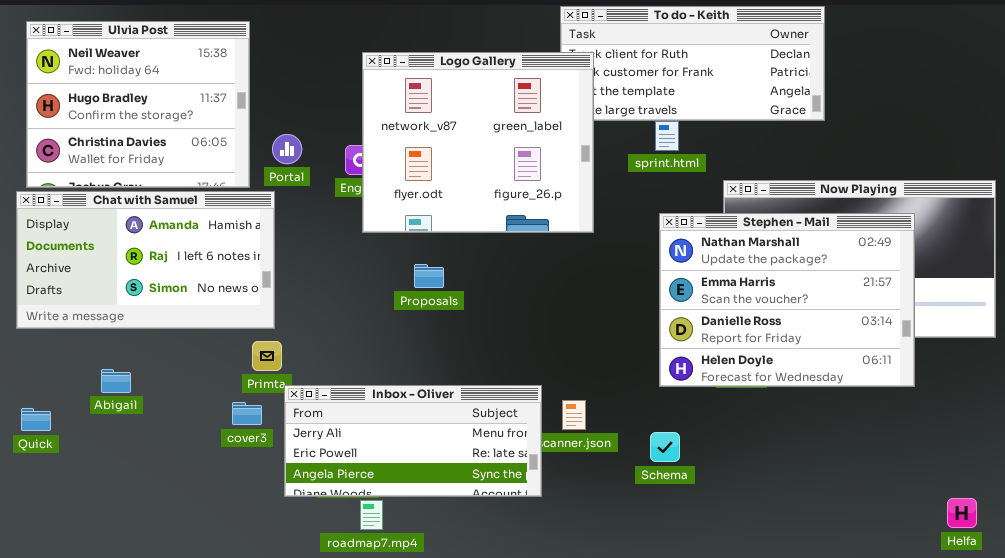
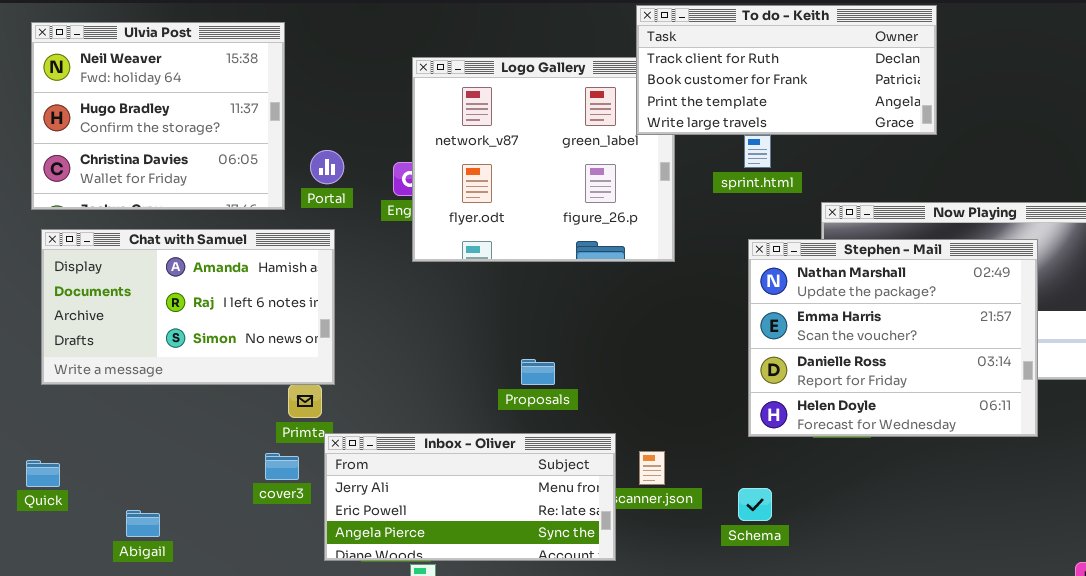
To do - Keith: [560,6,825,121] -> [636,5,937,135], raised
Chat with Samuel: [16,191,275,329] -> [41,229,335,385], moved
Proposals: [414,264,444,288] -> [521,359,555,385], moved
Abigail: [101,369,131,393] -> [126,510,160,537], moved

